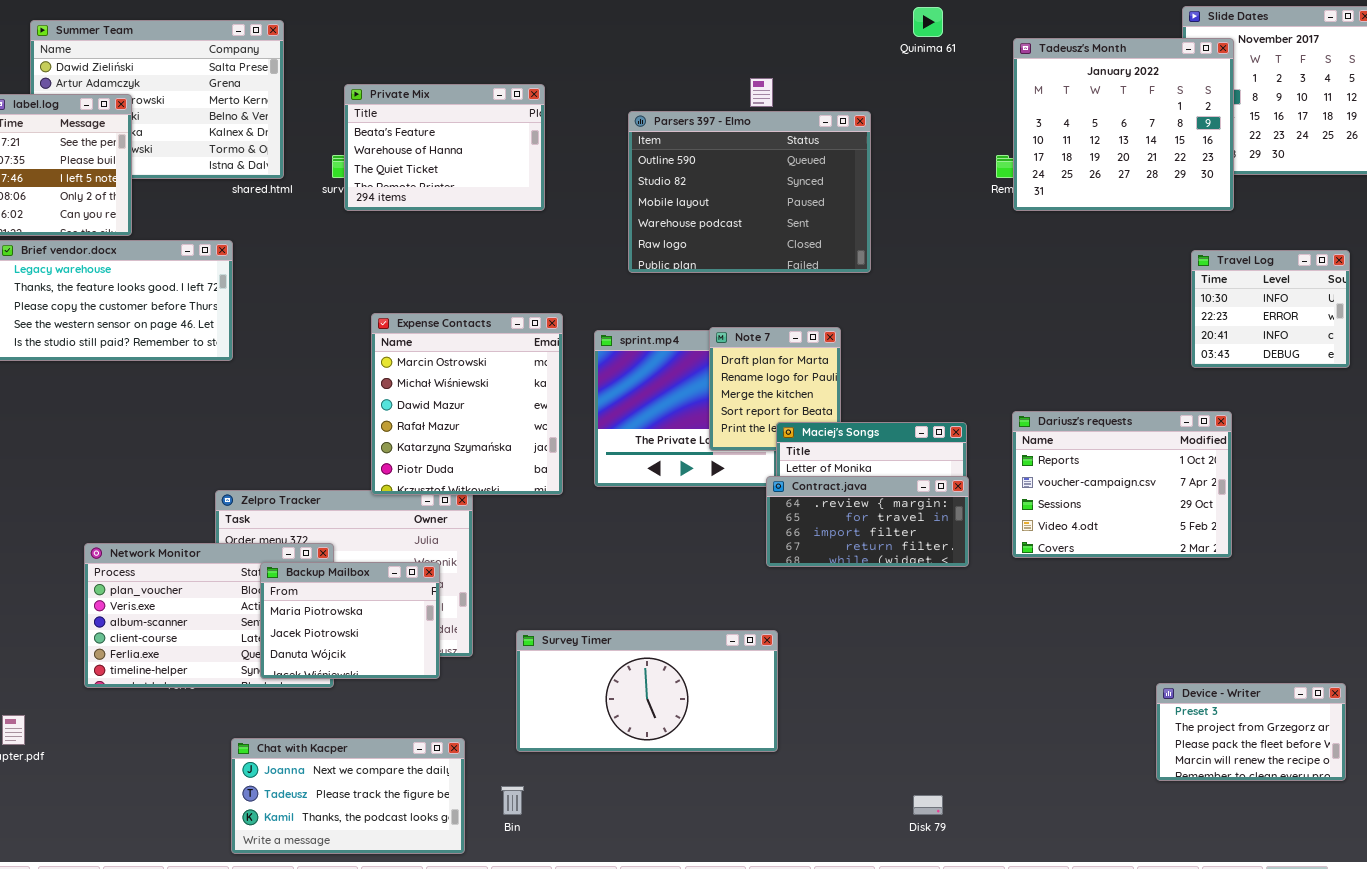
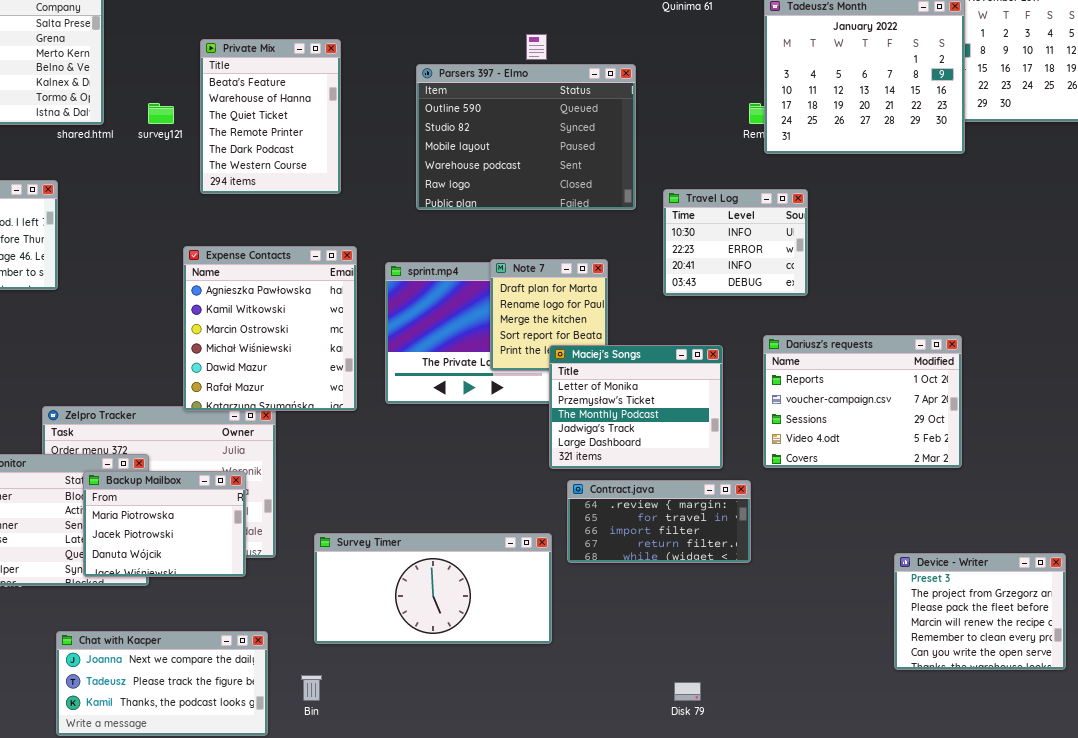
Private Mix: [344,84,545,211] -> [200,39,341,194], resized
Travel Log: [1191,250,1350,368] -> [663,189,808,296], moved
Expense Contacts: [371,313,563,495] -> [183,246,357,411], scrolled up 2 rows
Contract.java: [766,476,969,567] -> [567,480,751,563], moved
Device - Writer: [1156,683,1346,781] -> [894,553,1066,670], resized

